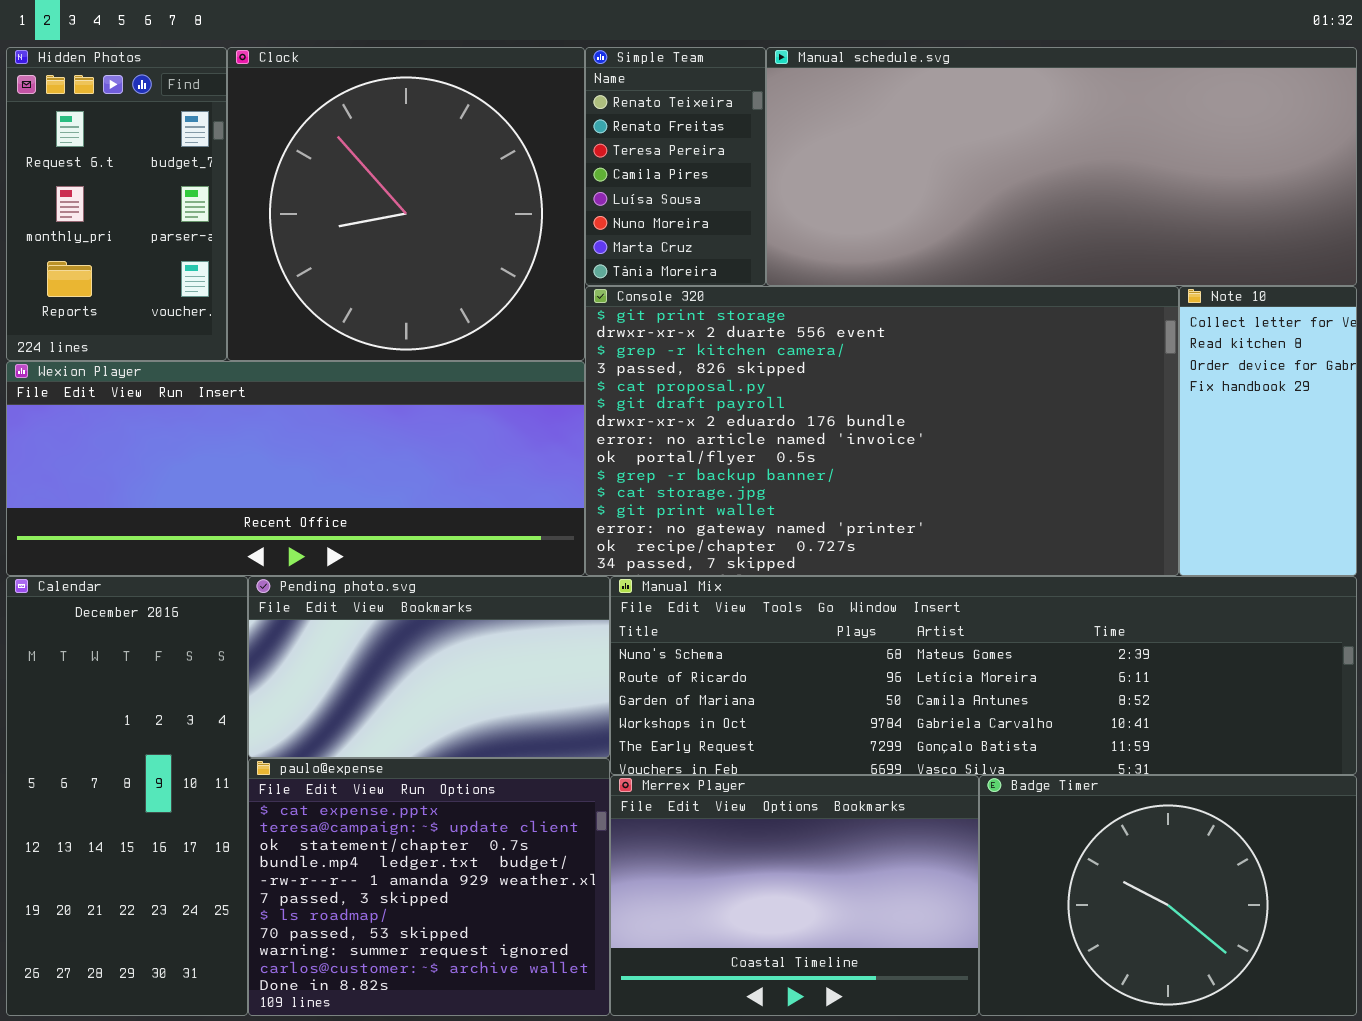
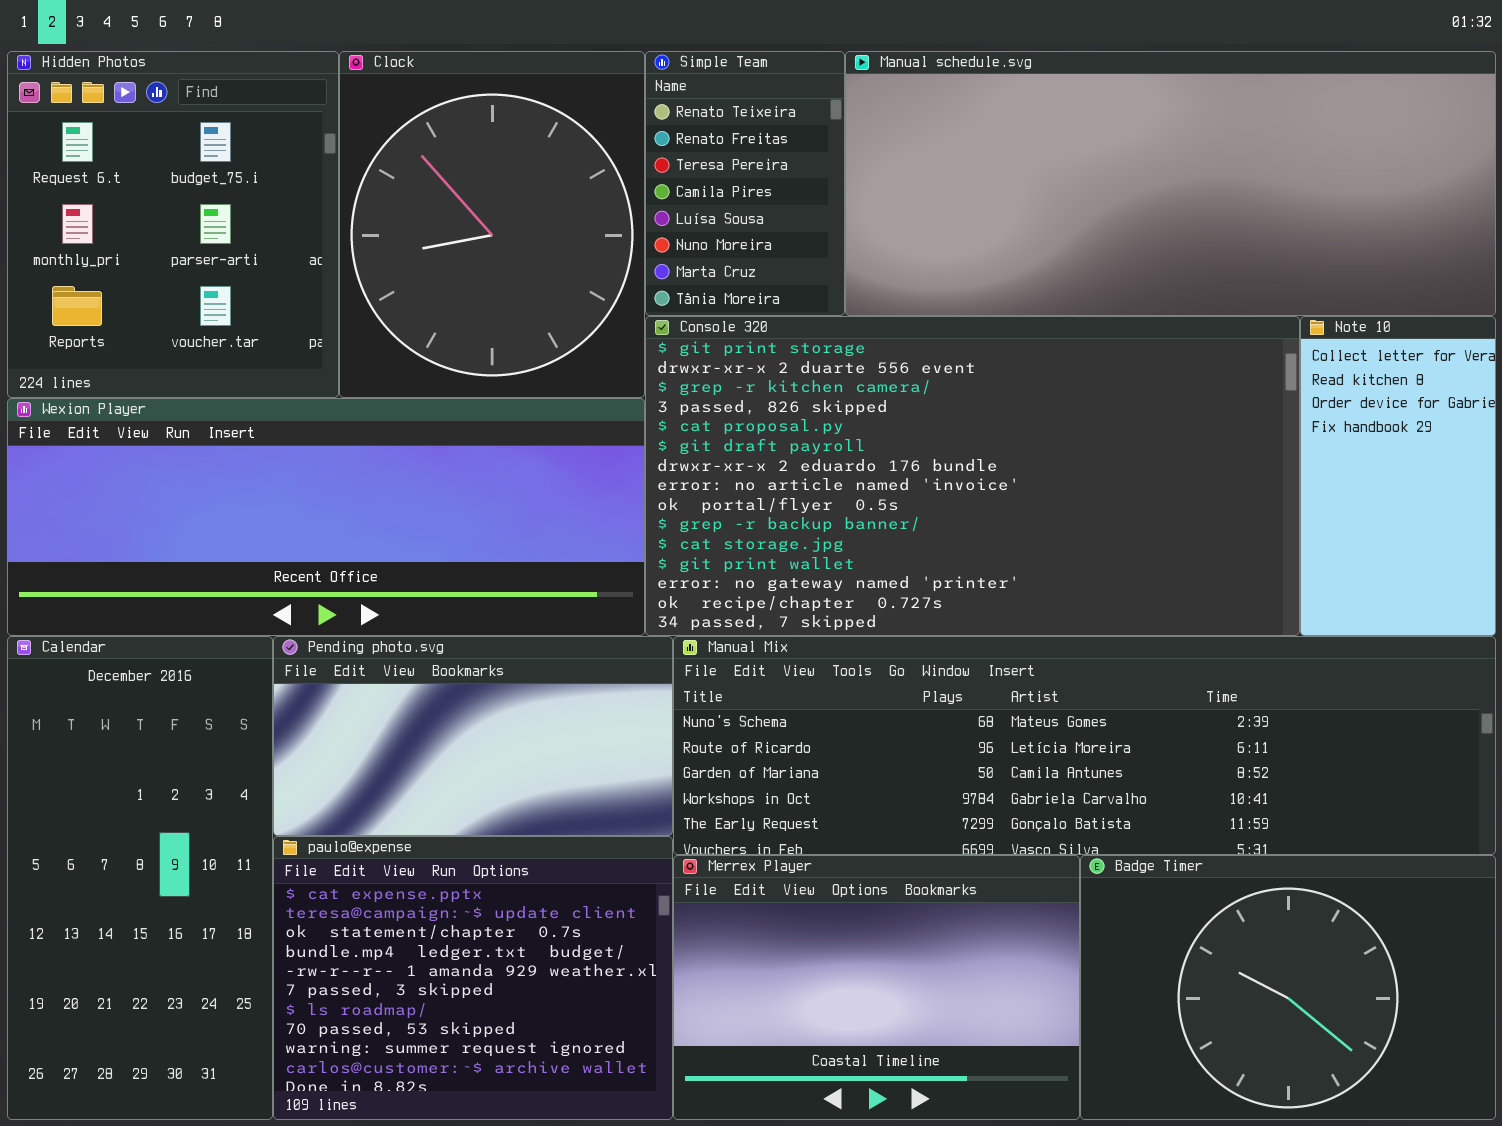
Hidden Photos: [6,47,227,361] -> [7,51,339,398], resized
Clock: [227,47,585,361] -> [339,51,645,398], resized

